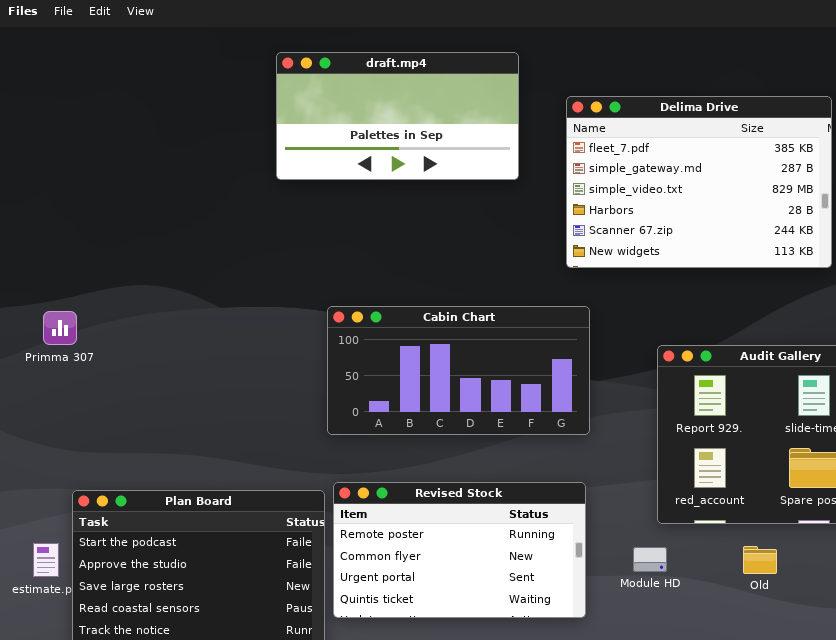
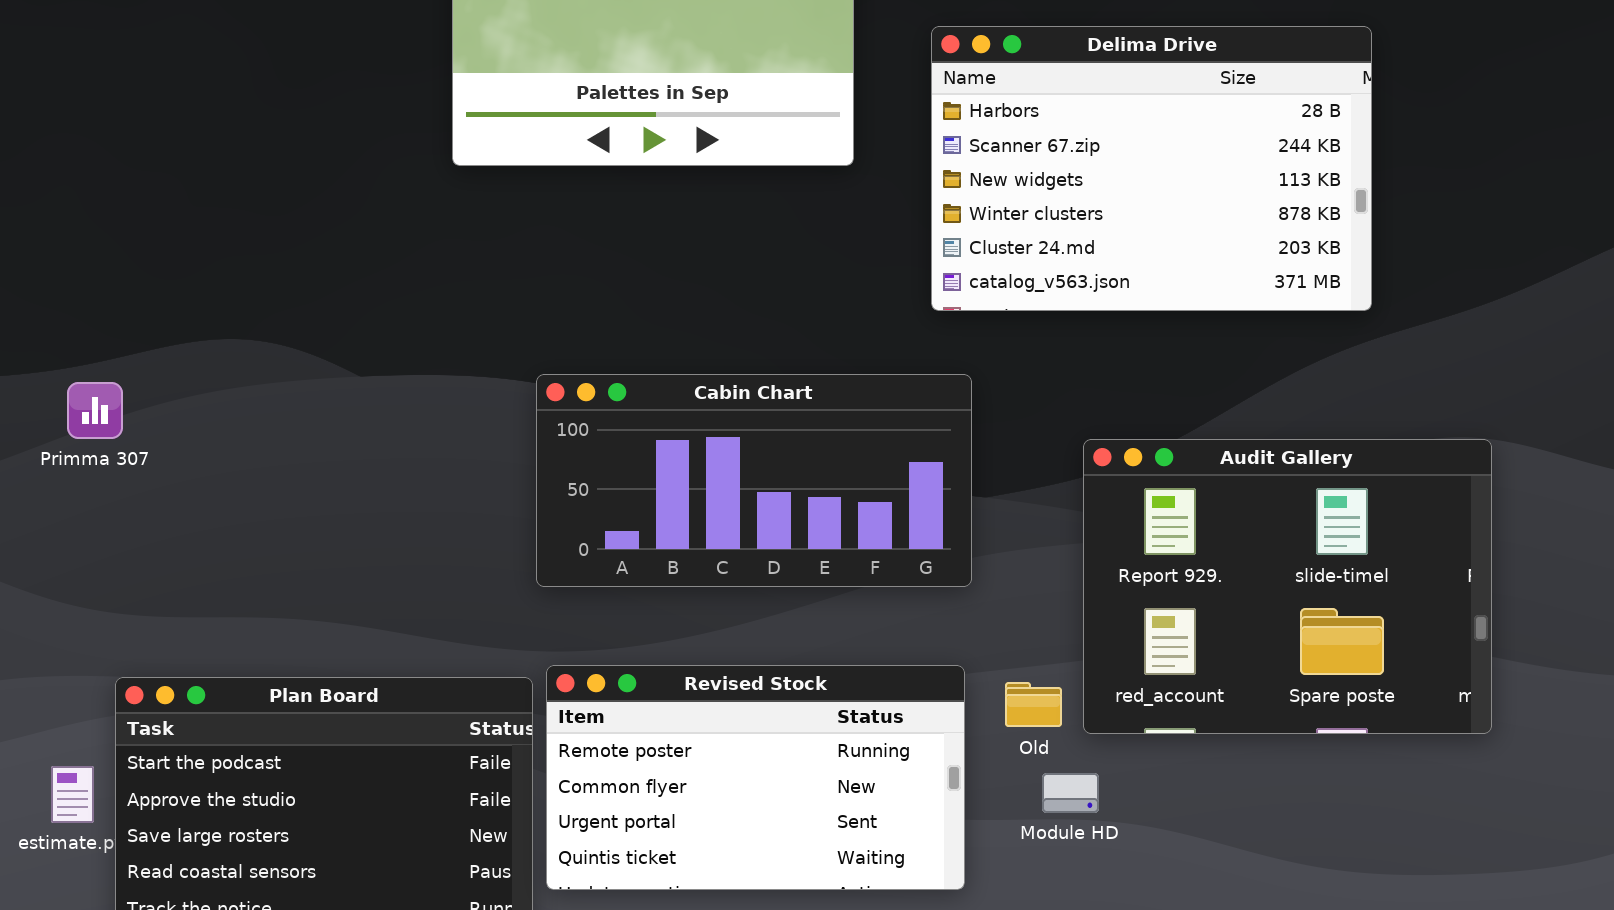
Delima Drive: [566,96,832,268] -> [931,26,1372,311], scrolled down 3 rows
Old: [743,546,777,574] -> [1005,682,1062,727], moved

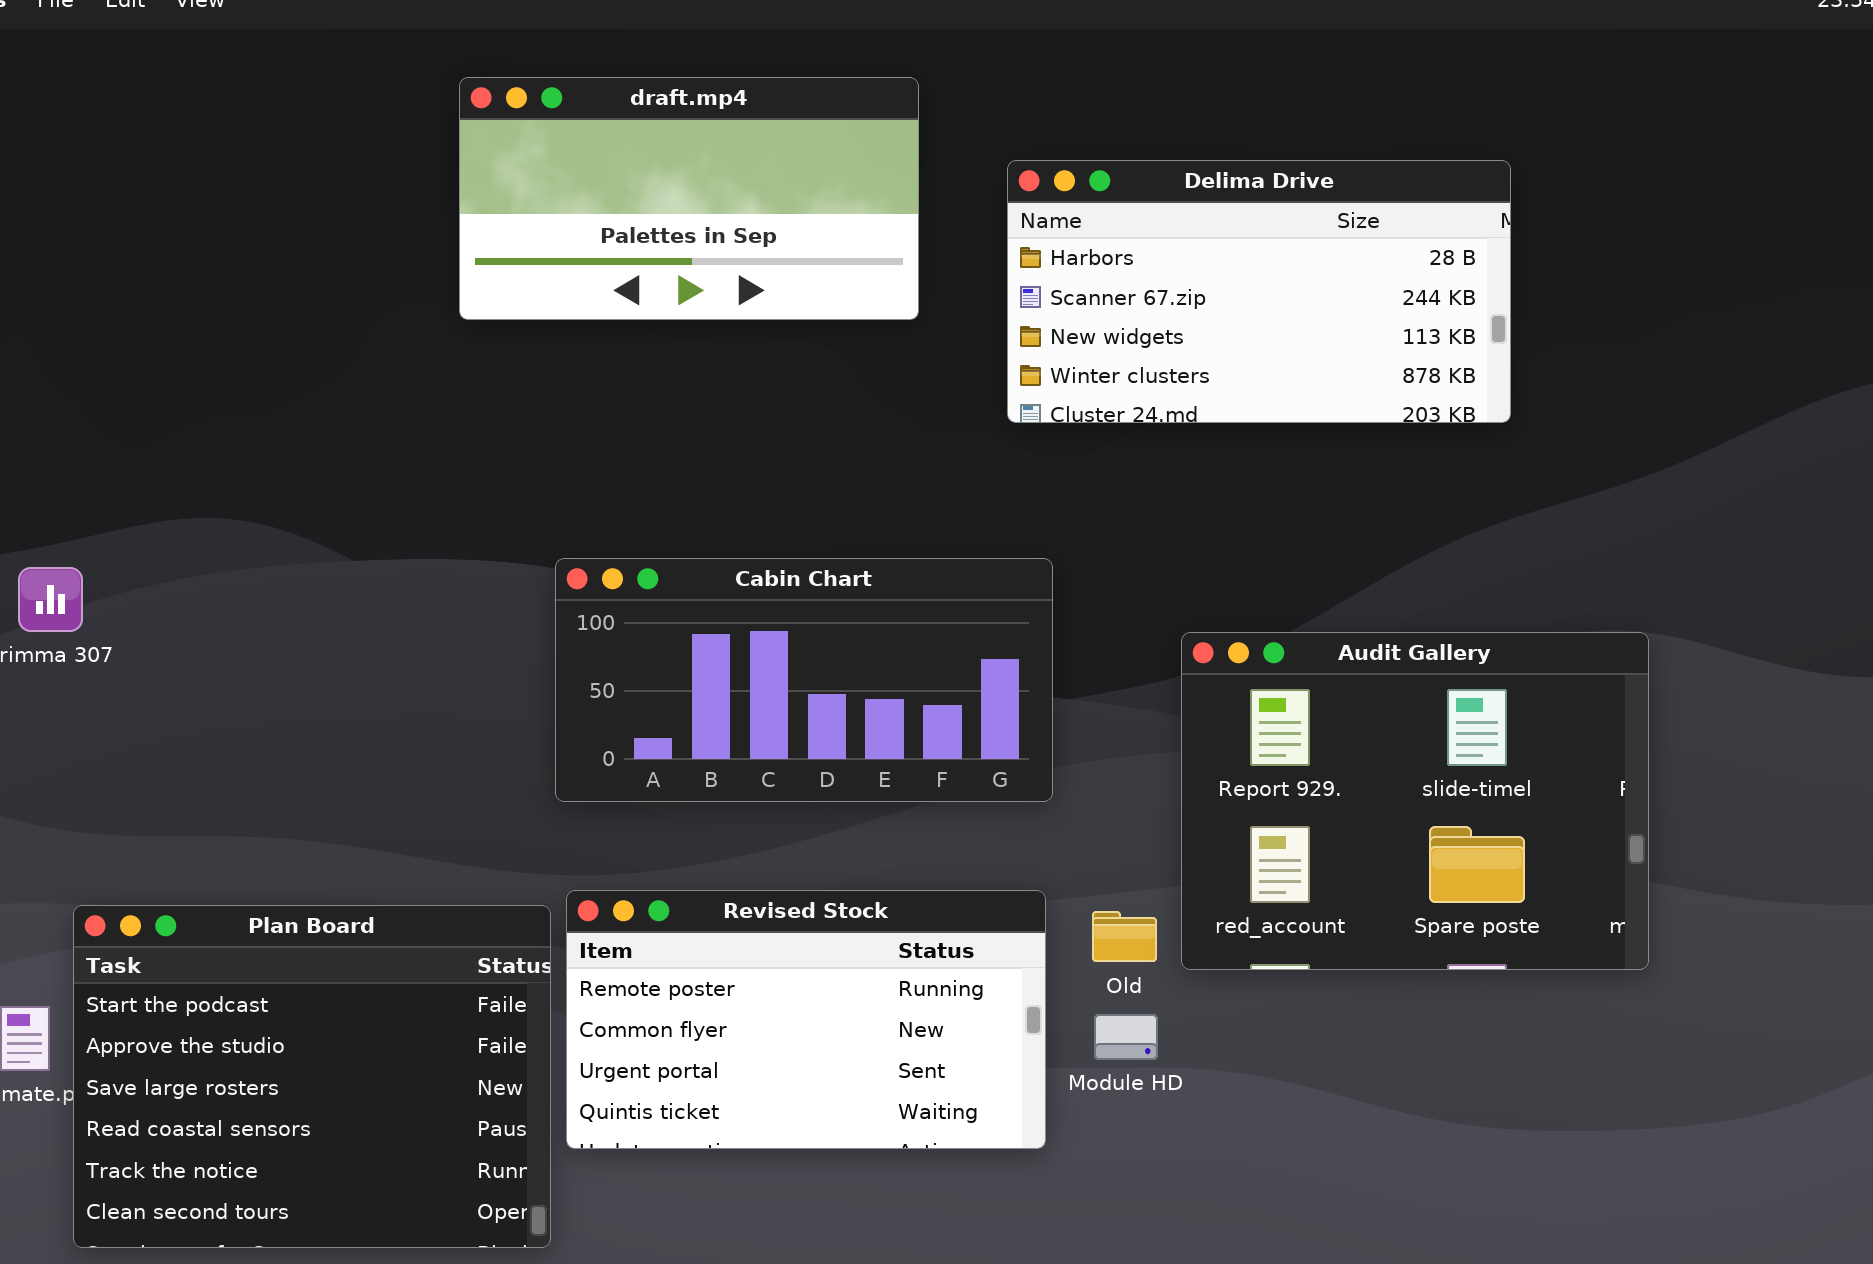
Delima Drive: [931,26,1372,311] -> [1007,160,1511,423], resized
Module HD: [1042,773,1099,813] -> [1094,1014,1158,1060], moved

